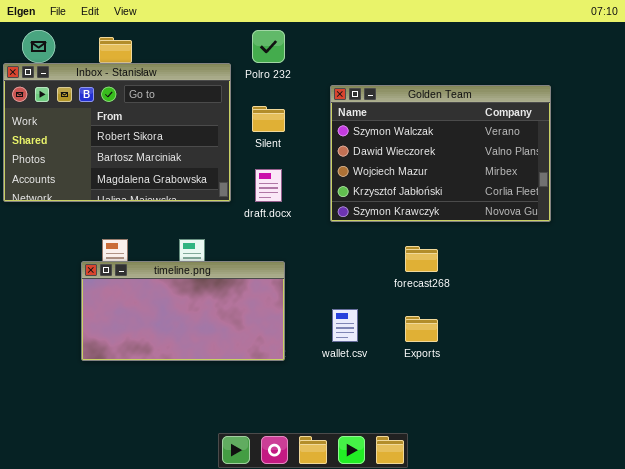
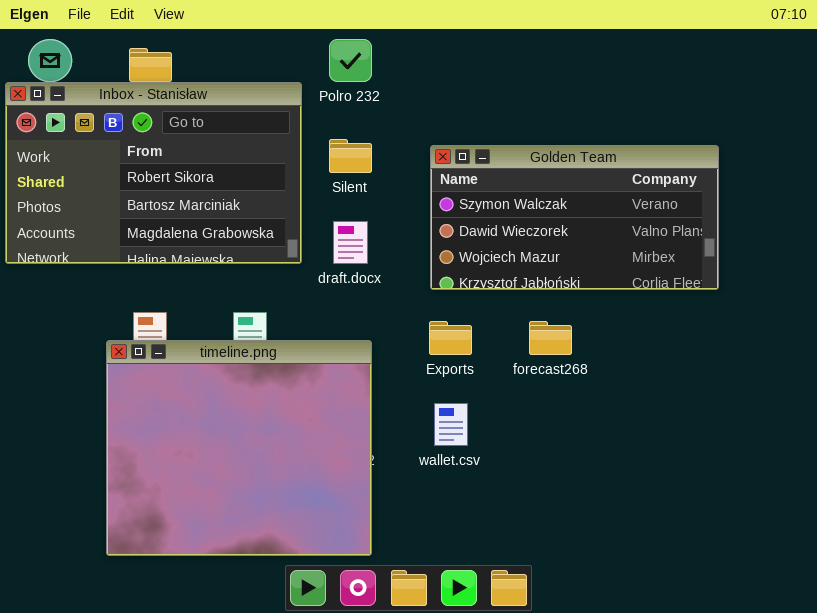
Golden Team: [330,85,551,222] -> [430,145,719,290], resized
timeline.png: [81,261,285,361] -> [106,340,372,556], resized
Exports: [405,316,438,342] -> [429,321,472,355], moved

